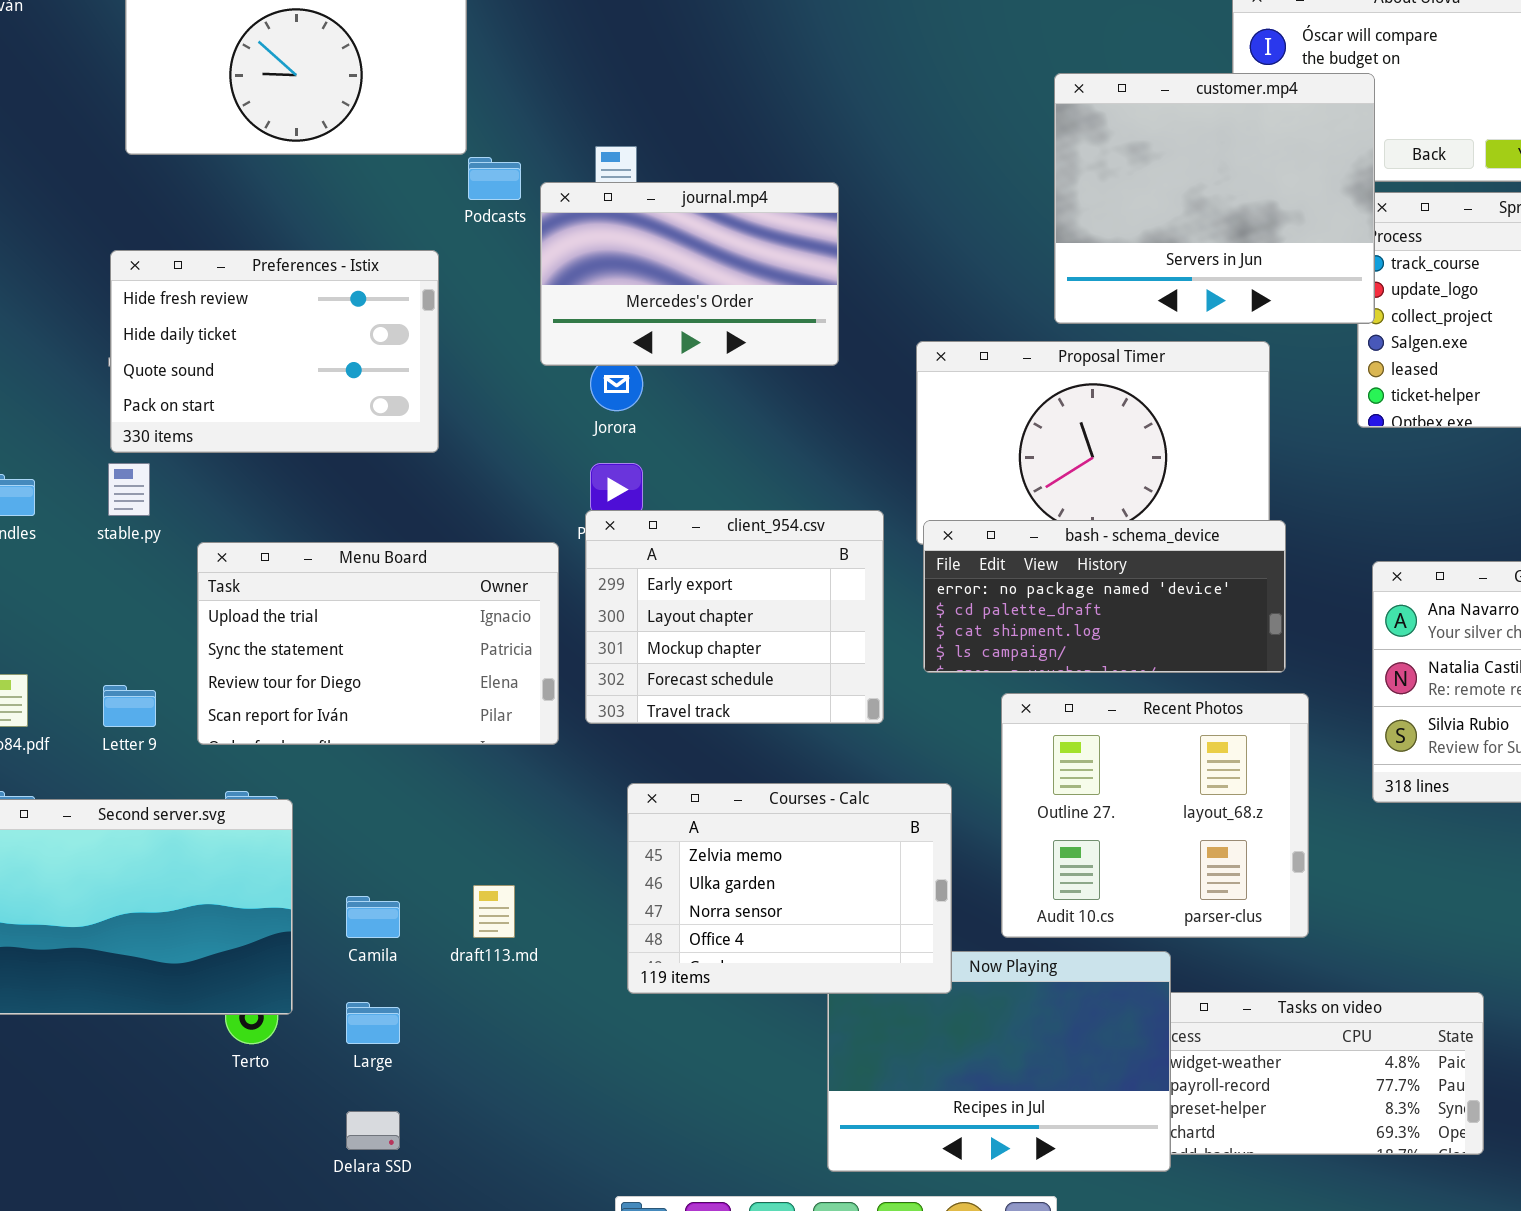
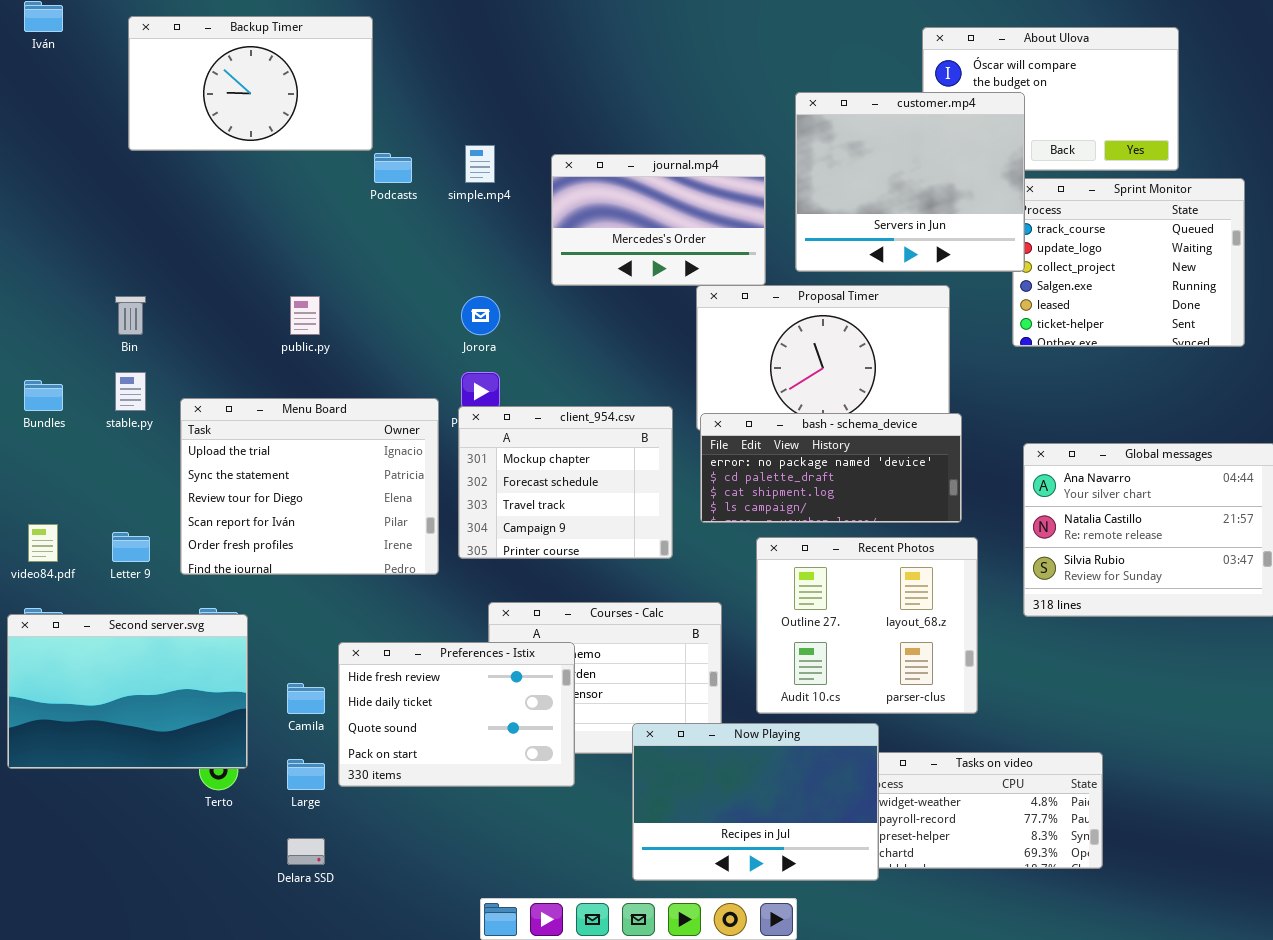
journal.mp4: [540,182,839,366] -> [551,154,766,286], moved
Preferences - Istix: [110,250,439,453] -> [338,642,575,787], moved
client_954.csv: [585,510,884,724] -> [458,406,673,559], scrolled down 2 rows
Menu Board: [197,542,559,745] -> [180,398,439,575], resized
Now Playing: [827,951,1171,1172] -> [632,723,879,881], raised

